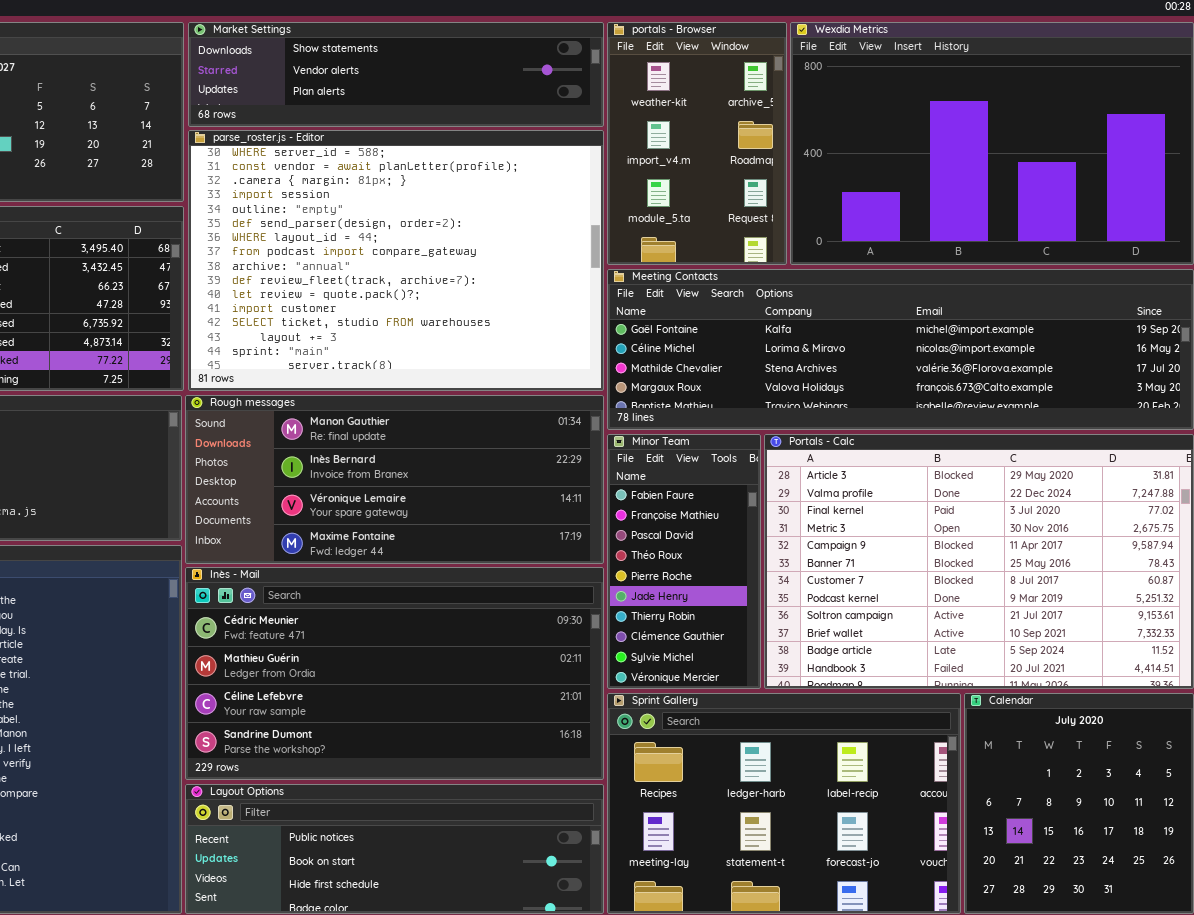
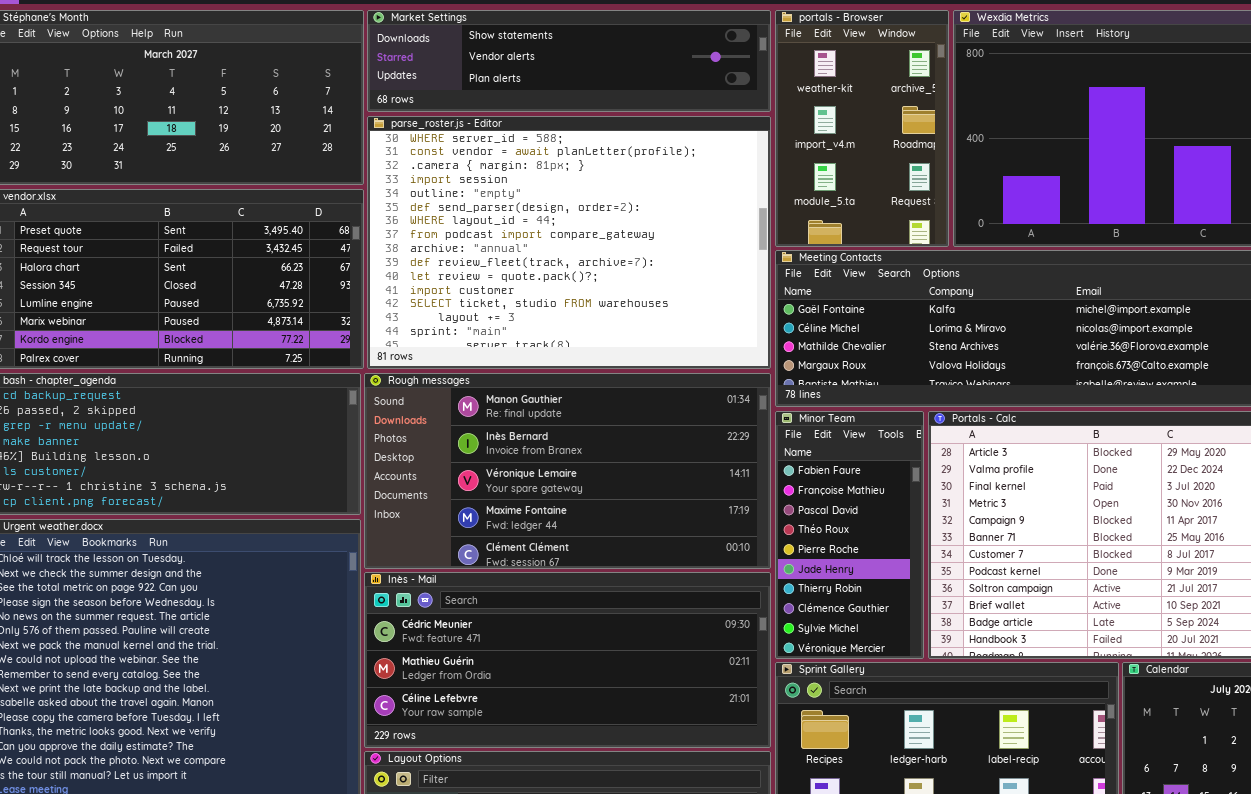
Rough messages: [185,395,604,564] -> [364,373,771,569], resized
Inès - Mail: [185,567,604,780] -> [364,572,771,748], resized

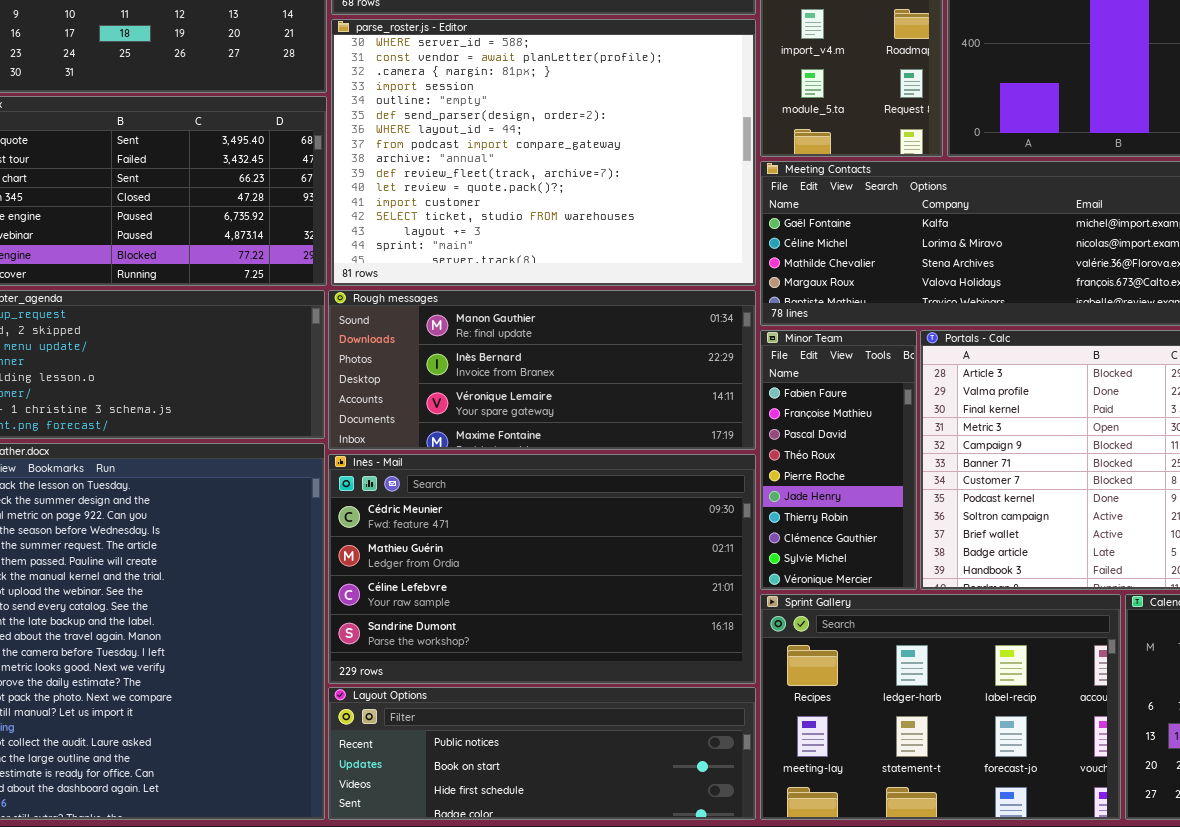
Rough messages: [364,373,771,569] -> [328,290,756,450], resized
Inès - Mail: [364,572,771,748] -> [328,454,756,684], resized

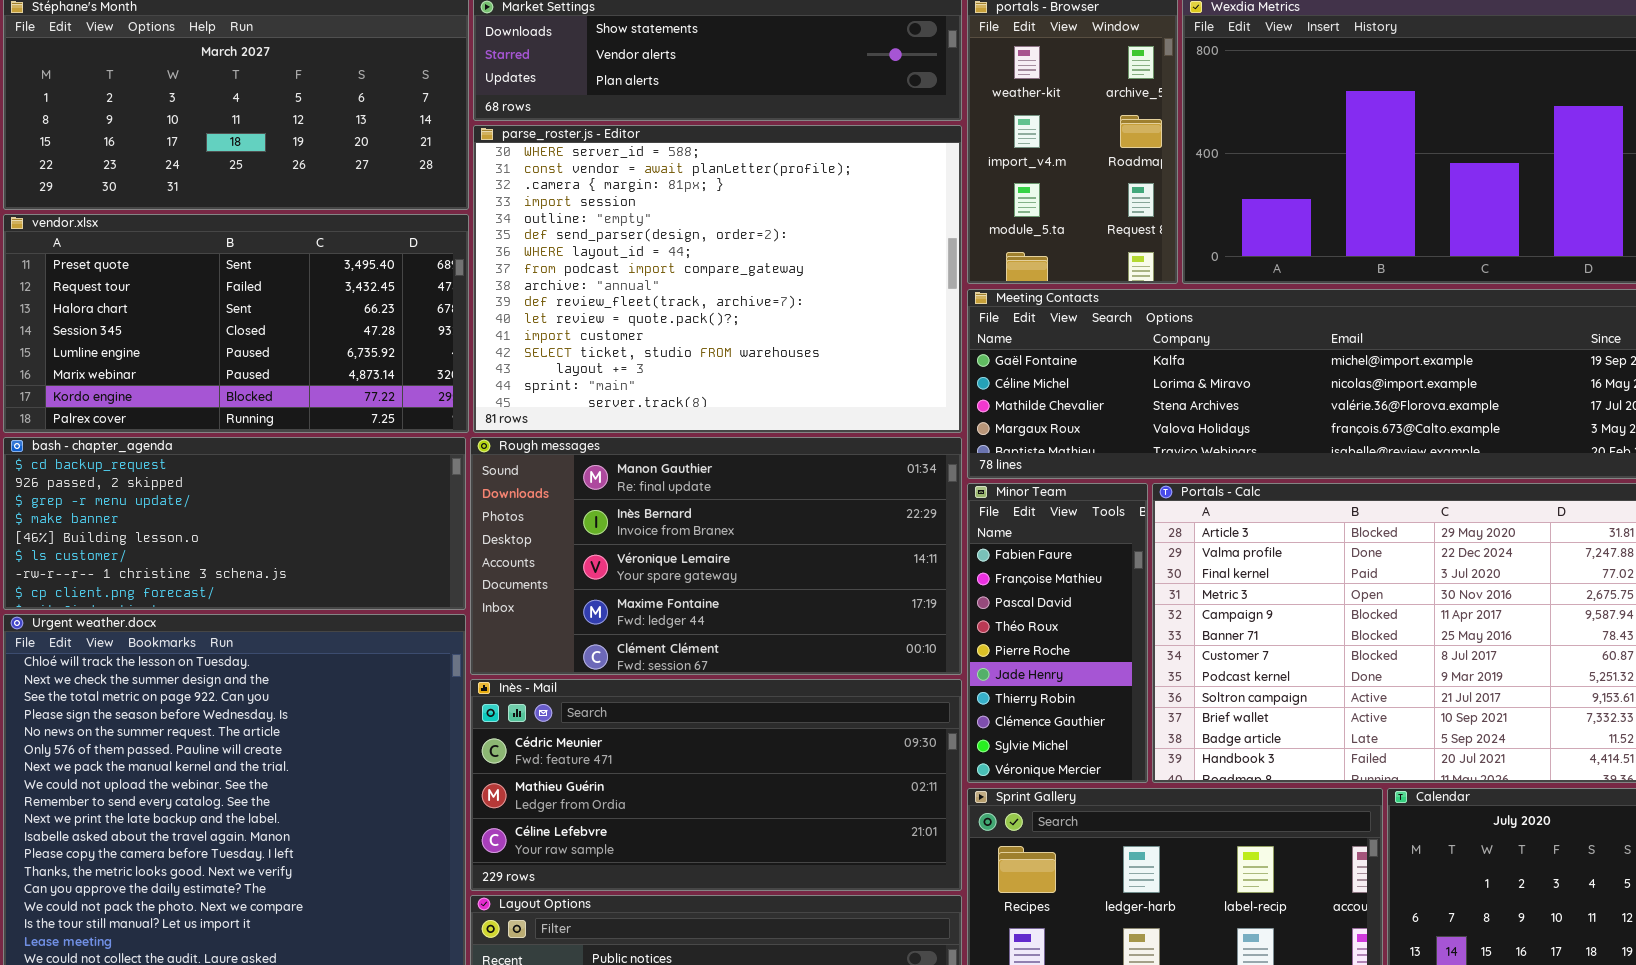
Rough messages: [328,290,756,450] -> [470,437,962,675], resized
Inès - Mail: [328,454,756,684] -> [470,679,962,891], resized

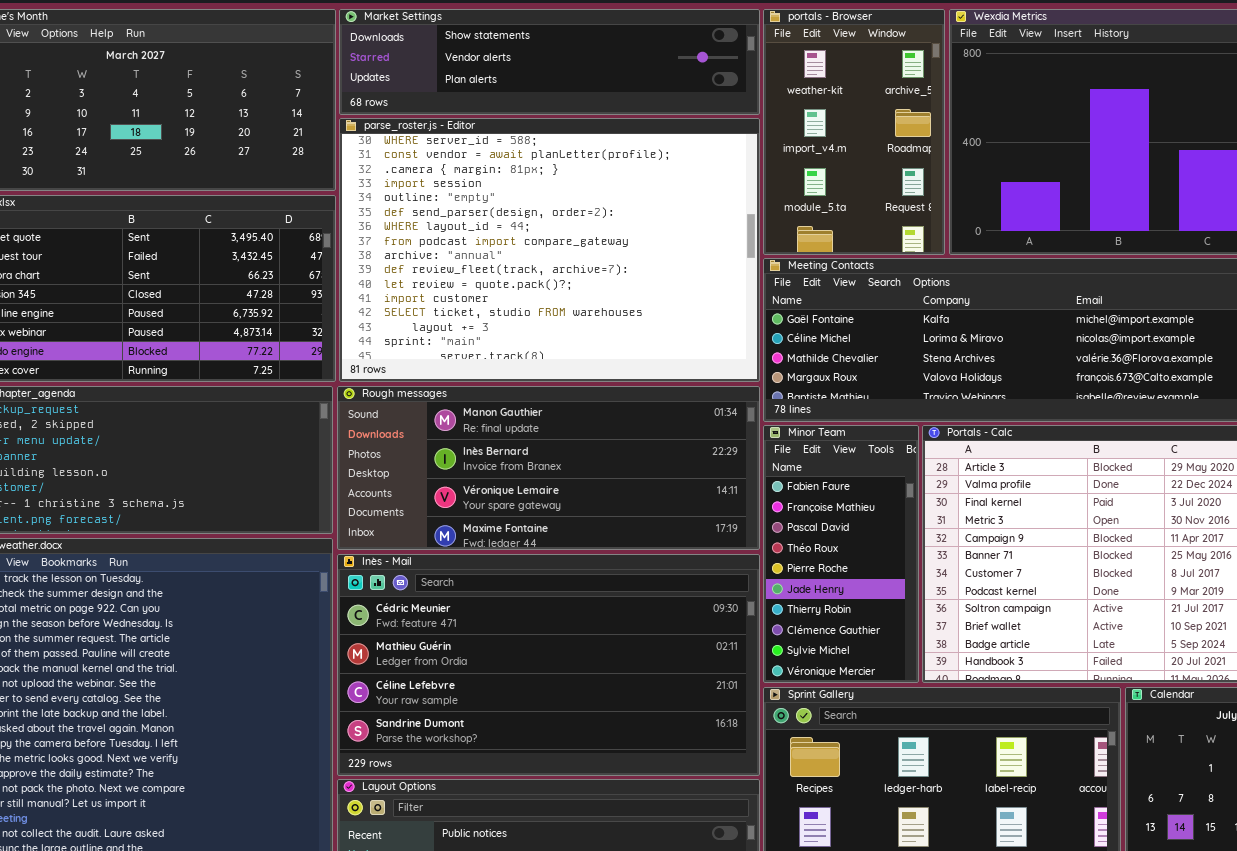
Rough messages: [470,437,962,675] -> [337,386,760,550], resized
Inès - Mail: [470,679,962,891] -> [337,554,760,776], resized

